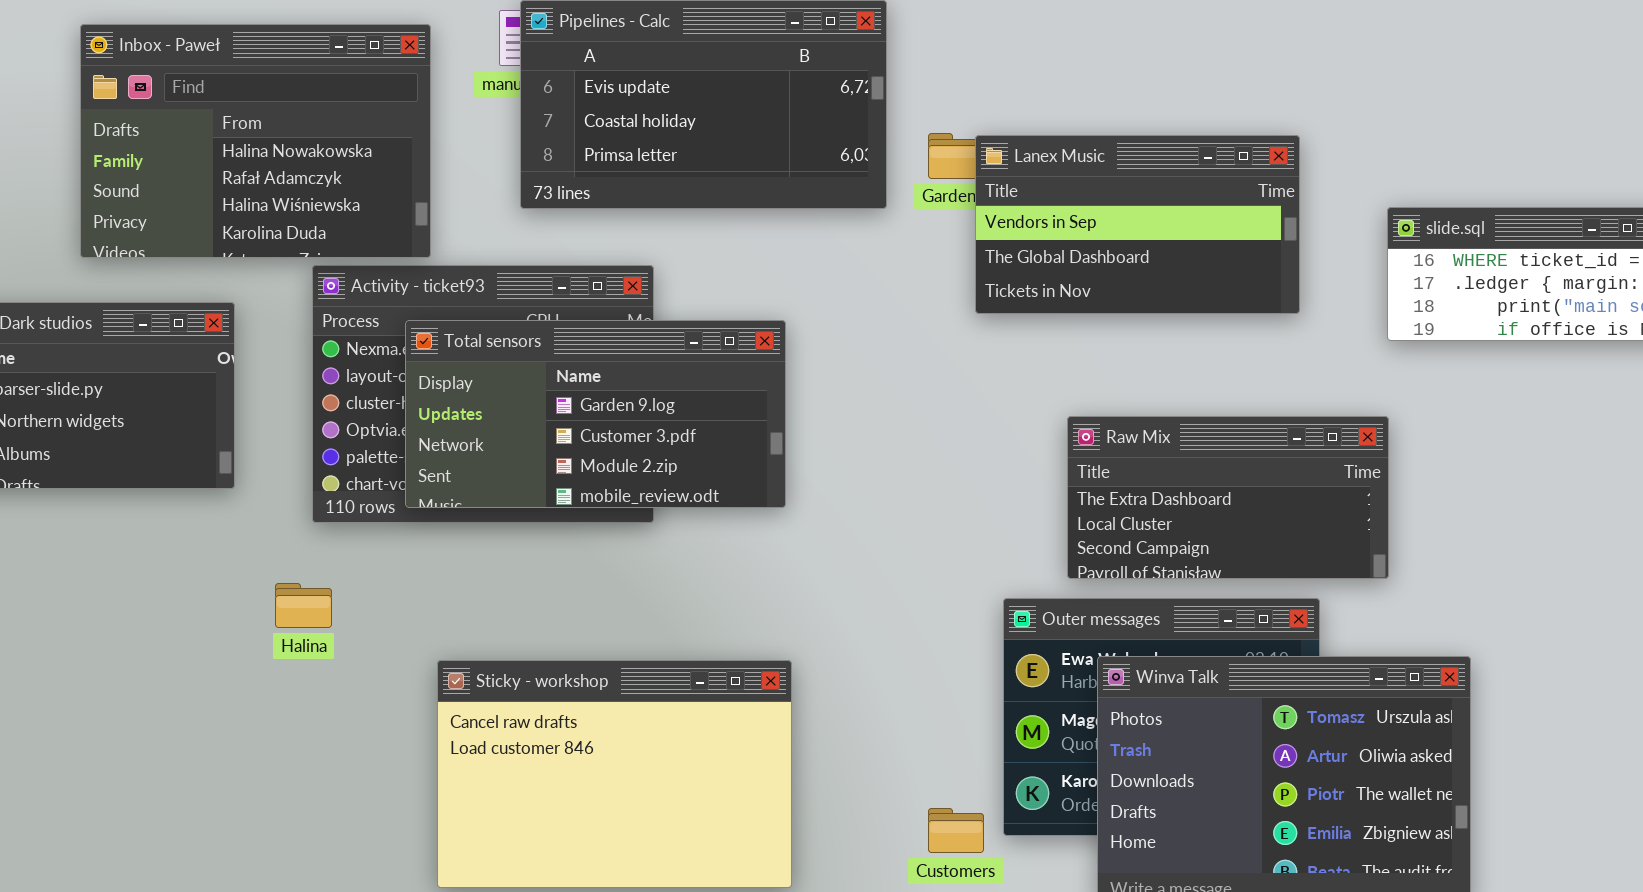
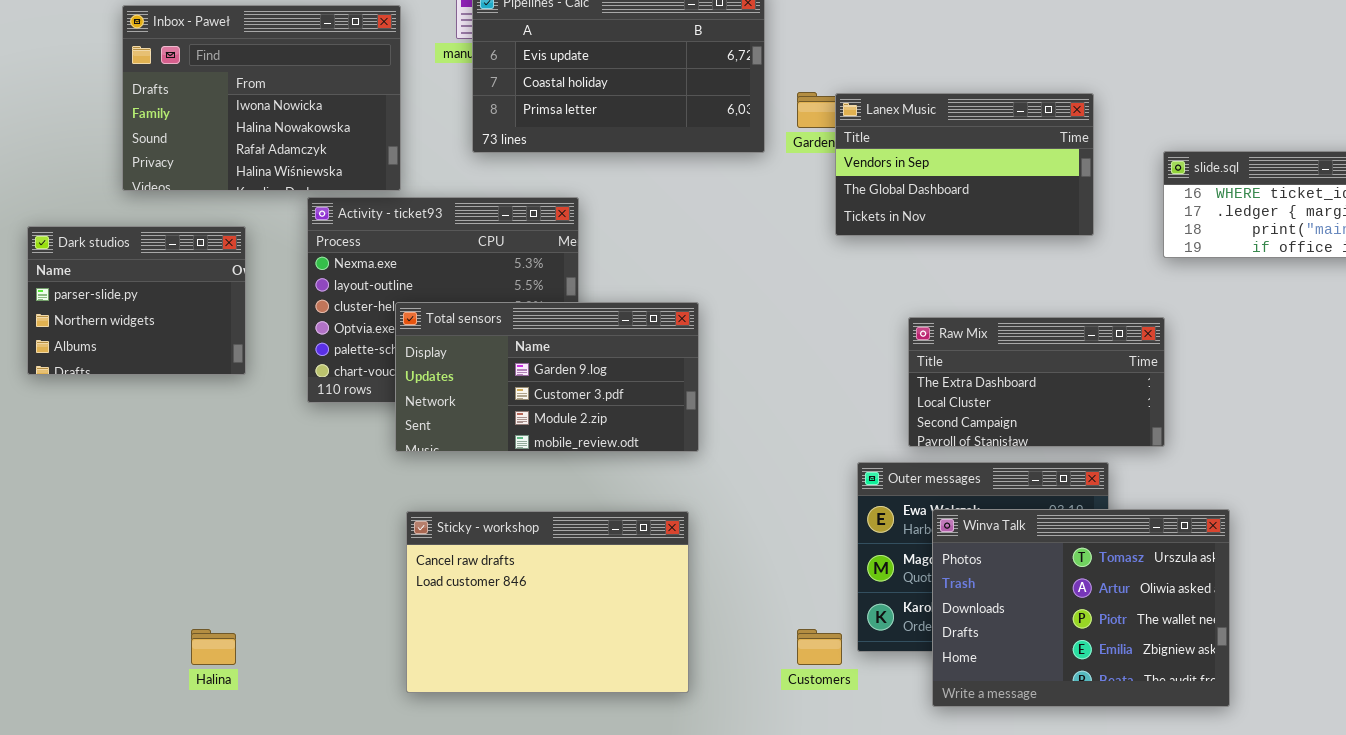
Inbox - Paweł: [80,24,431,258] -> [122,5,401,191], scrolled up 1 row
Total sensors: [405,320,786,508] -> [395,302,699,452], moved
Halina: [275,583,332,628] -> [191,629,236,665], moved

